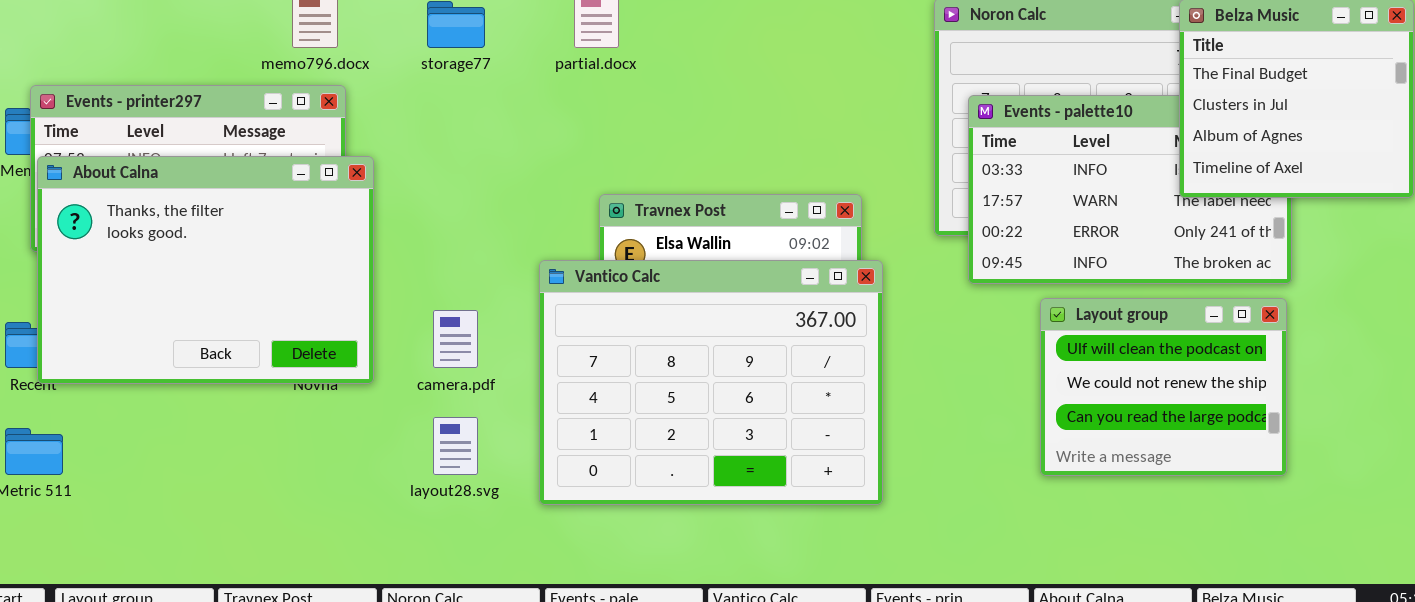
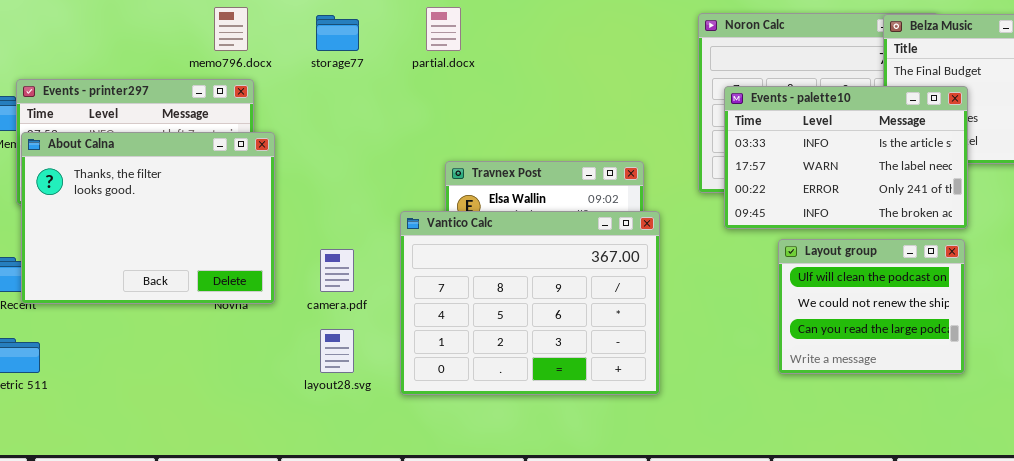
Events - palette10: [968,95,1292,284] -> [724,86,968,229], raised

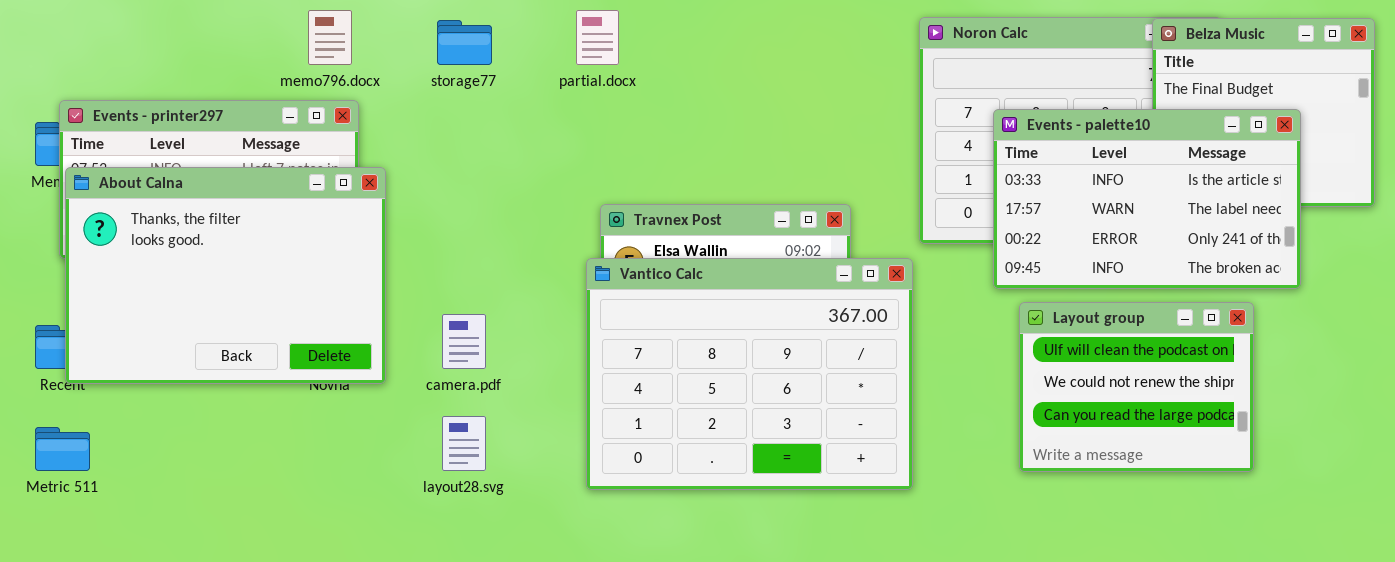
Events - palette10: [724,86,968,229] -> [993,109,1301,289], moved
Vantico Calc: [400,211,660,395] -> [586,258,913,490], moved

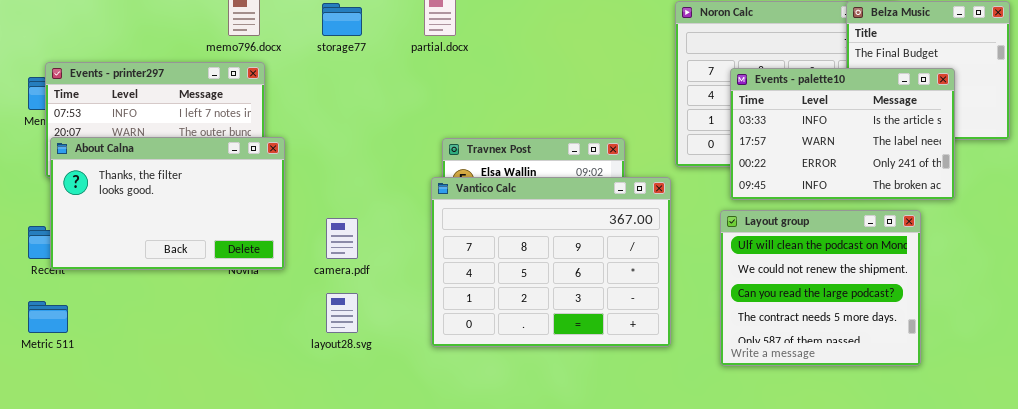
About Calna: [65,167,386,384] -> [50,137,285,270], resized
Layout group: [1019,302,1254,472] -> [720,210,921,366], resized

